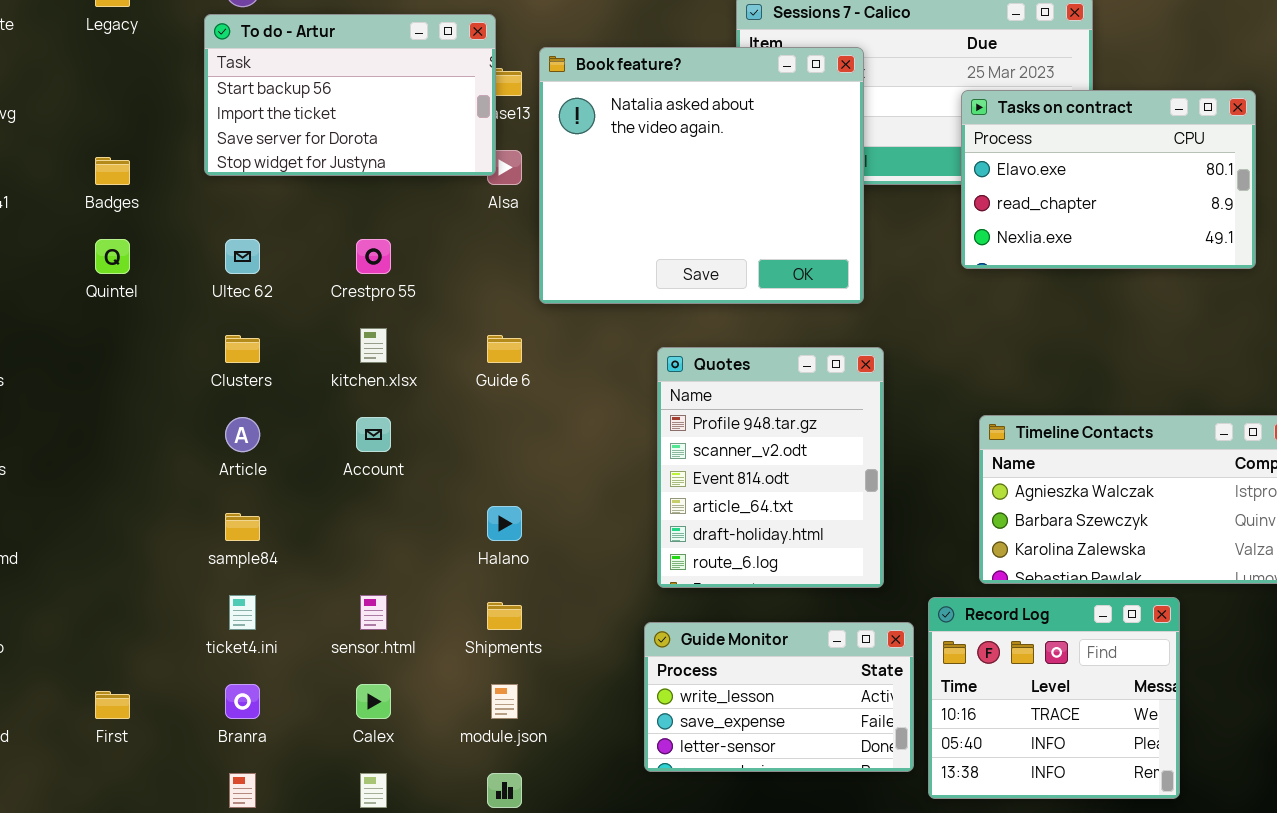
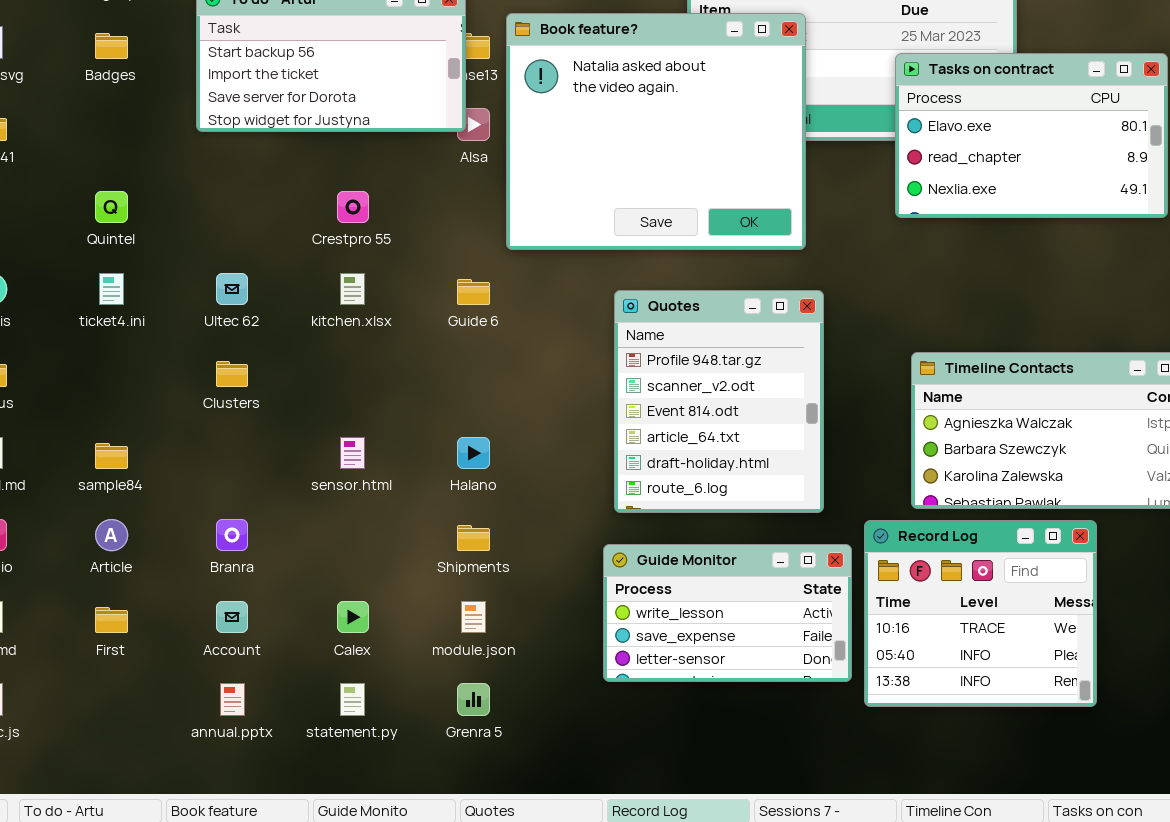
Badges: [95,157,130,185] -> [95,33,128,59], moved
Ultec 62: [225,239,260,274] -> [216,273,248,305], moved
Clusters: [225,335,260,363] -> [216,361,248,387], moved
Article: [225,417,260,452] -> [95,519,128,551], moved
Account: [356,417,391,452] -> [216,601,248,633], moved
sample84: [225,513,260,541] -> [95,443,128,469], moved
ticket4.ini: [229,595,256,630] -> [99,273,124,305], moved
sensor.html: [360,595,387,630] -> [340,437,365,469], moved
Branra: [225,684,260,719] -> [216,519,248,551], moved

